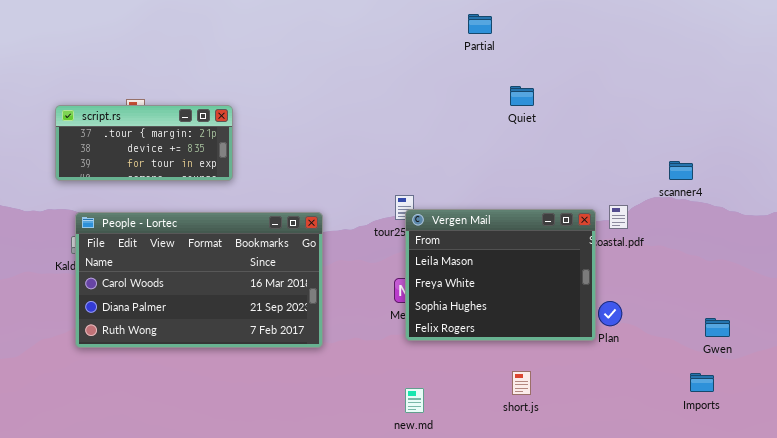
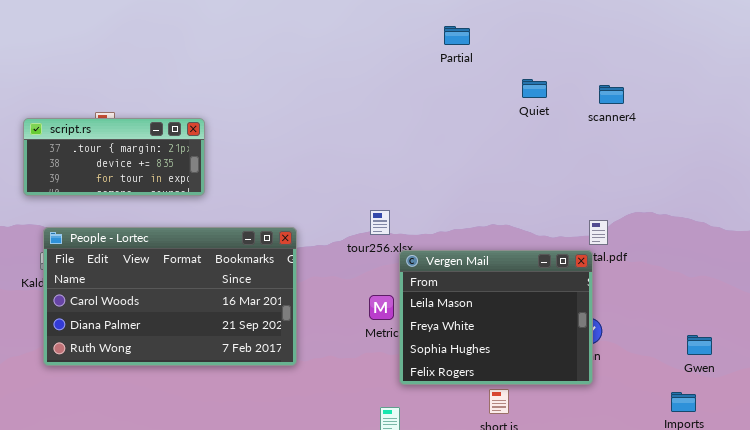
Quiet: [510,86,534,106] -> [522,79,547,98], moved
scanner4: [669,161,693,180] -> [599,85,624,104], moved
Vergen Mail: [405,209,596,341] -> [399,250,593,385], moved

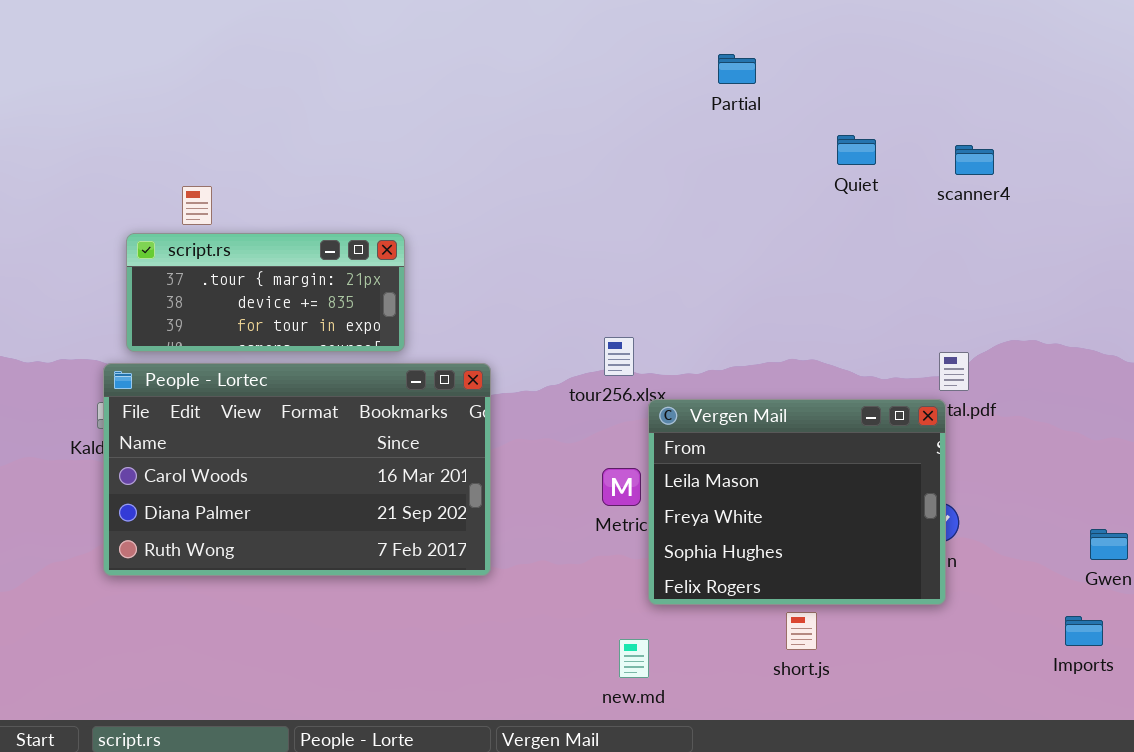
script.rs: [23,118,205,196] -> [126,233,405,352], moved

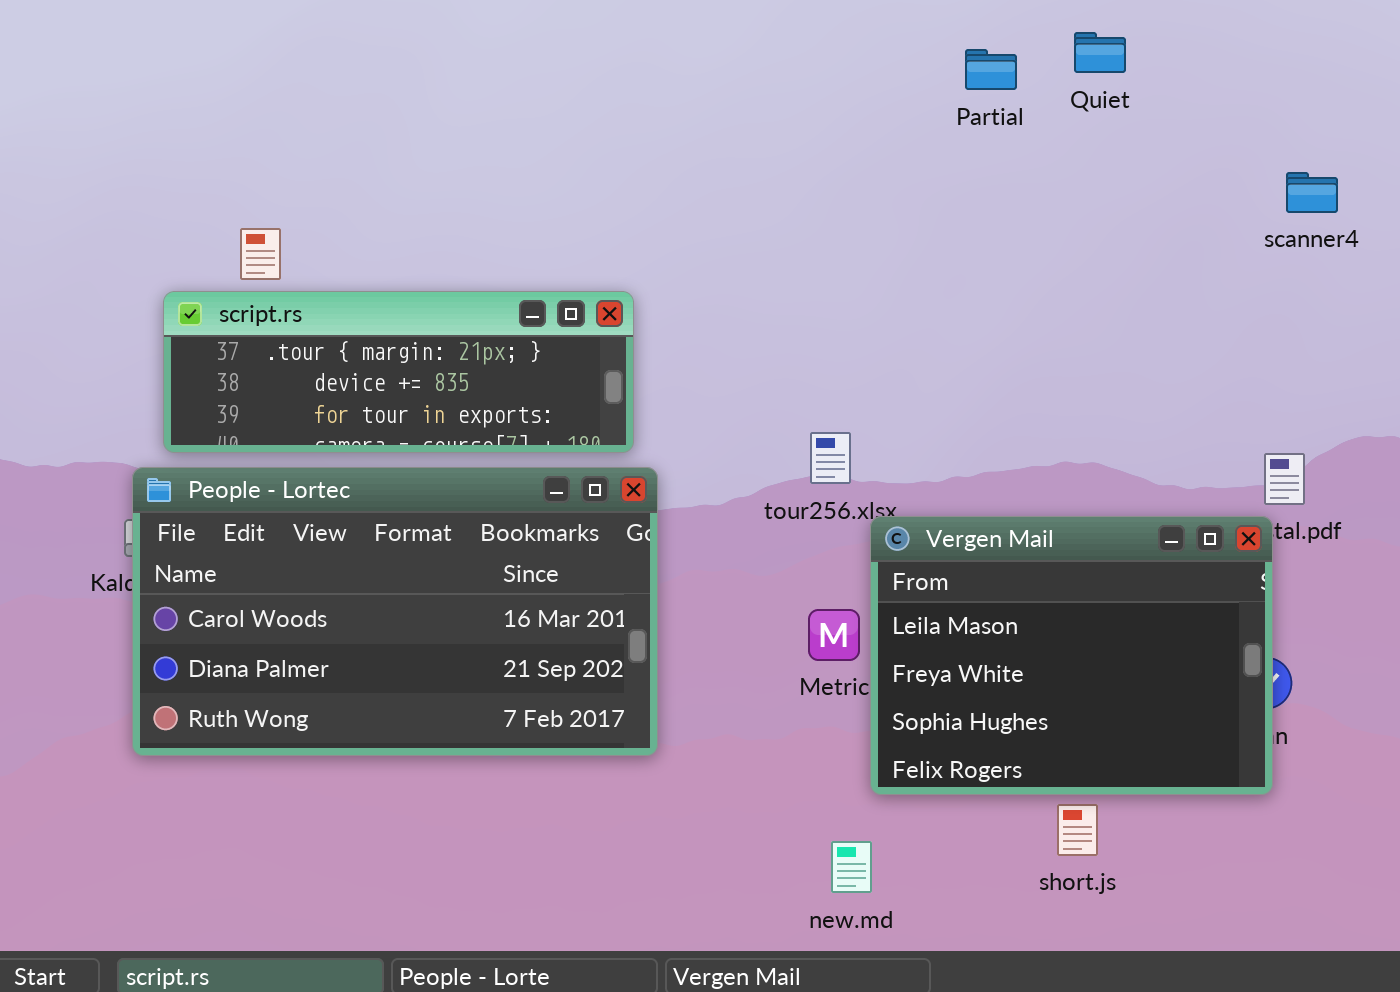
Quiet: [837,135,876,165] -> [1074,32,1126,73], moved
script.rs: [126,233,405,352] -> [163,291,634,453], resized

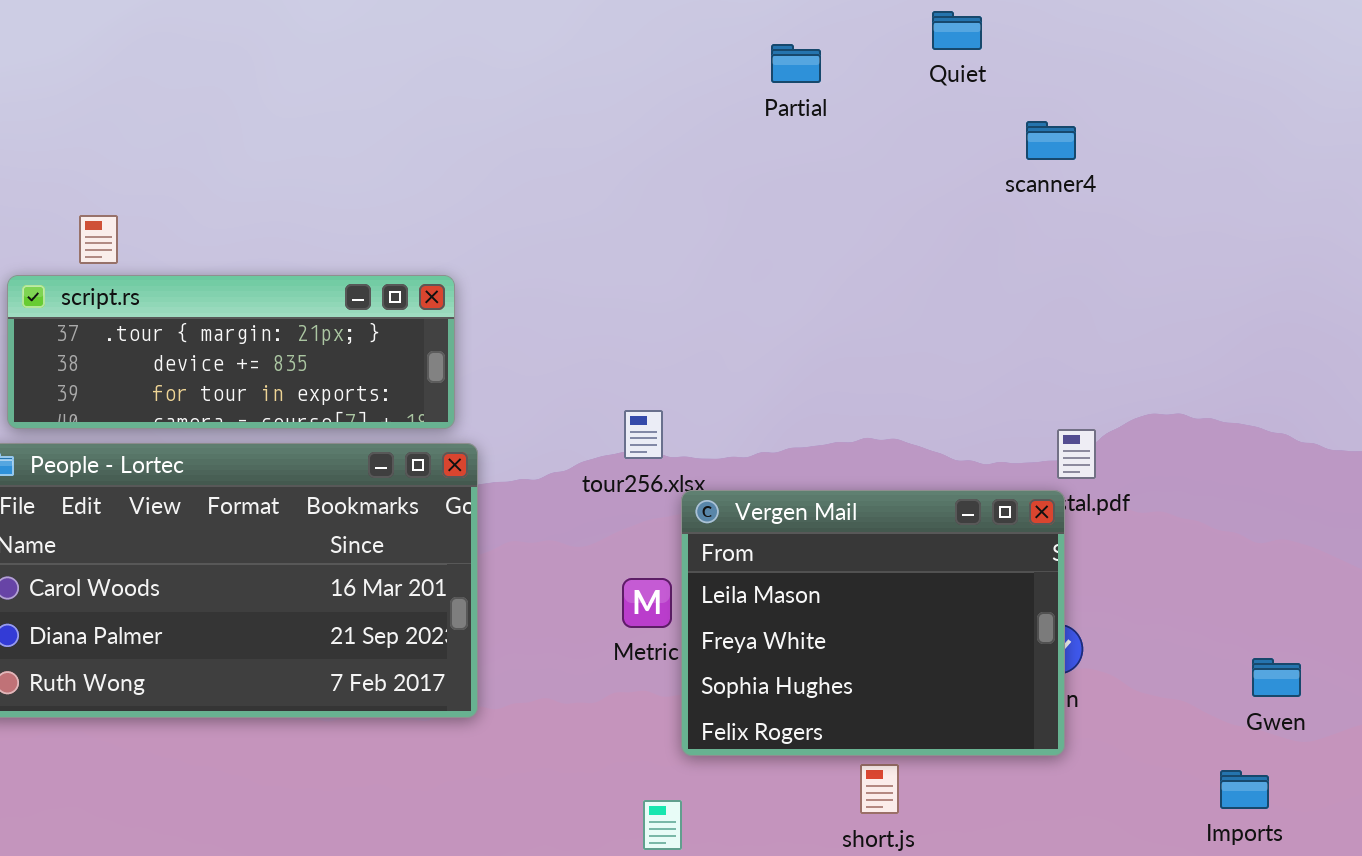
Quiet: [1074,32,1126,73] -> [932,11,982,50], moved
scanner4: [1286,172,1338,213] -> [1026,121,1076,160], moved

